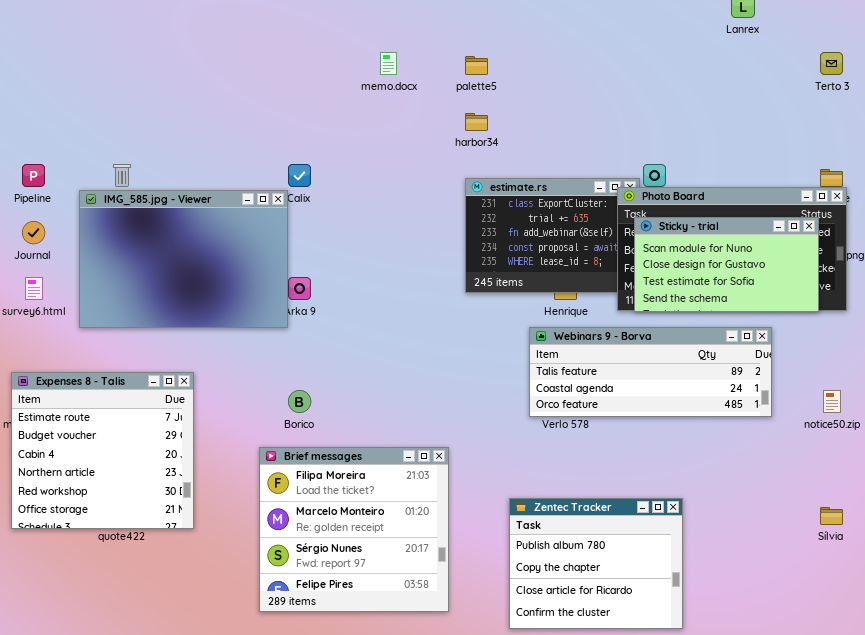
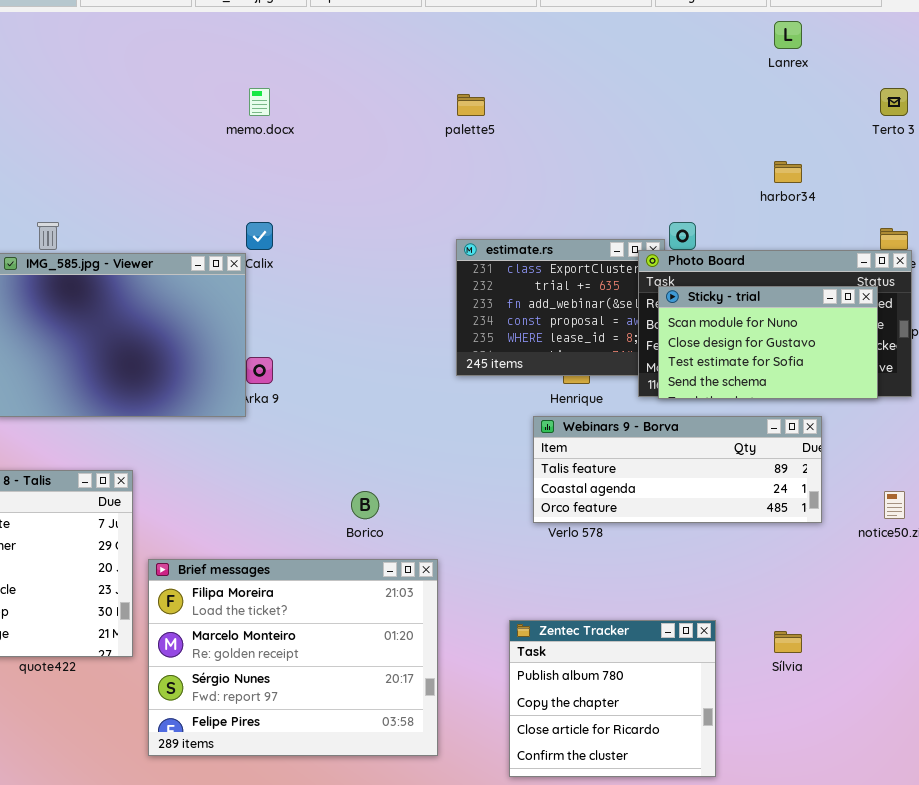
memo.docx: [380,52,397,75] -> [249,88,270,116], moved
harbor34: [465,113,488,131] -> [774,161,802,183], moved
Borico: [288,390,311,413] -> [351,491,379,519], moved
Brief messages: [259,447,449,612] -> [148,559,438,756], resized
Sílvia: [820,507,843,525] -> [774,631,802,653], moved

